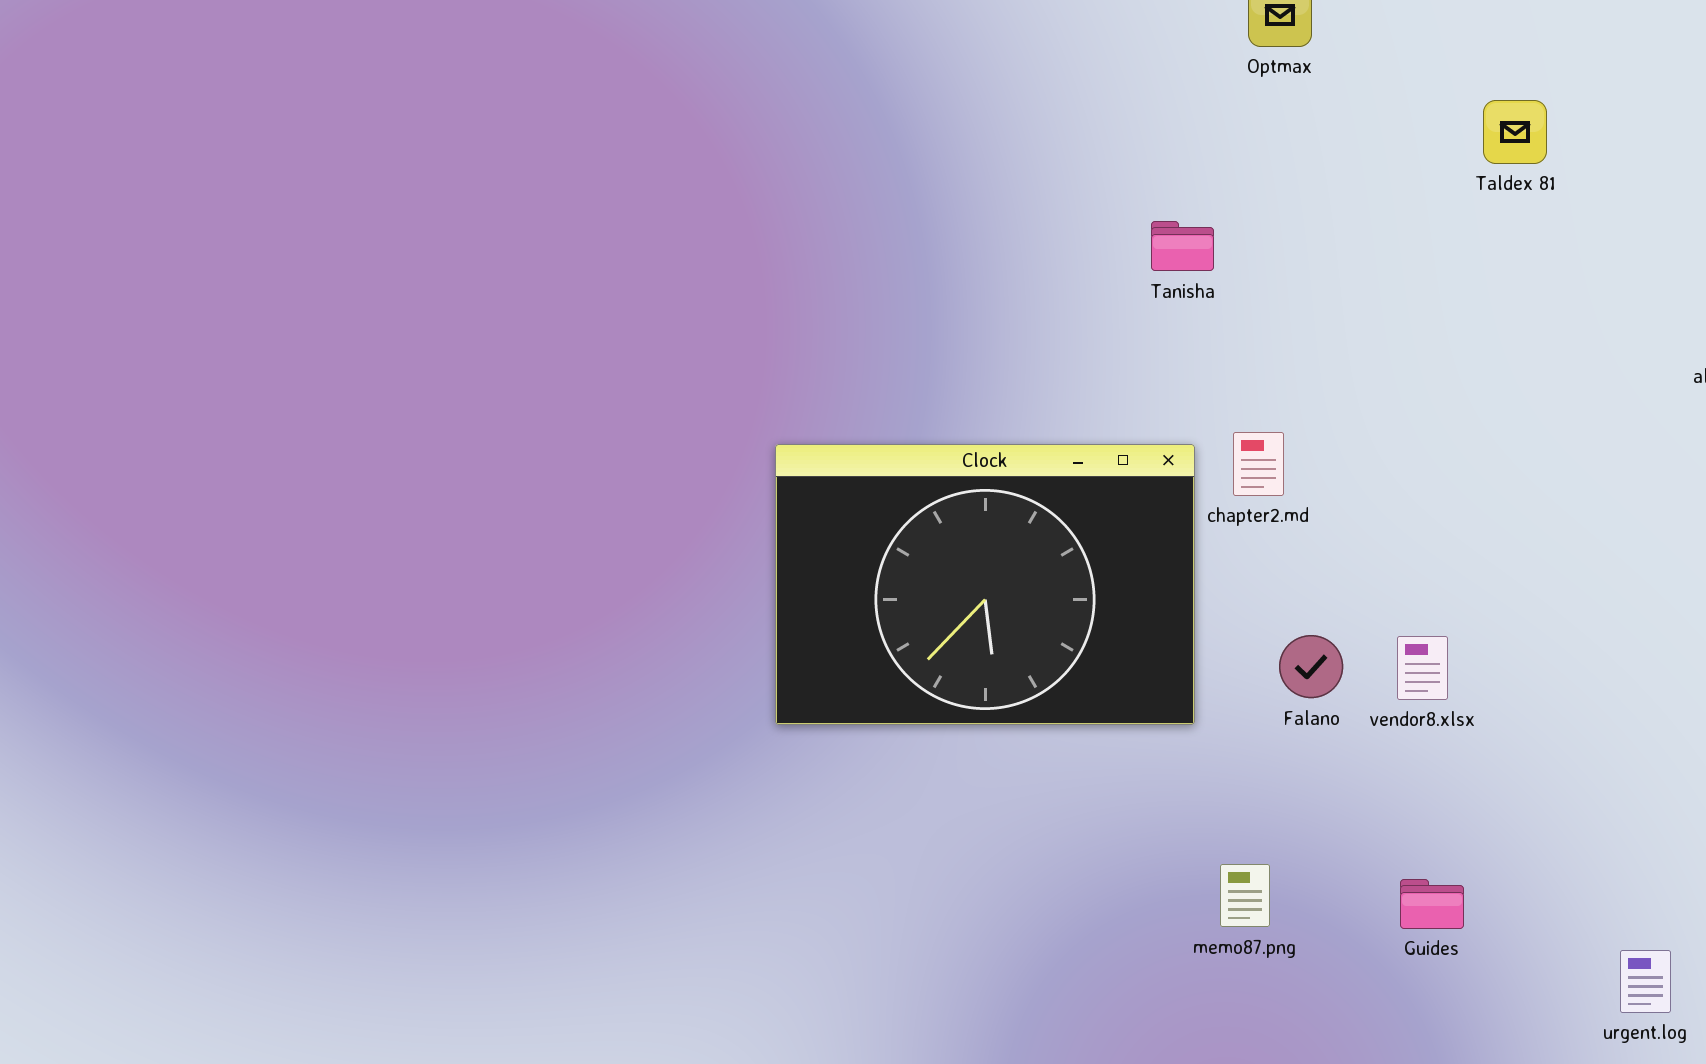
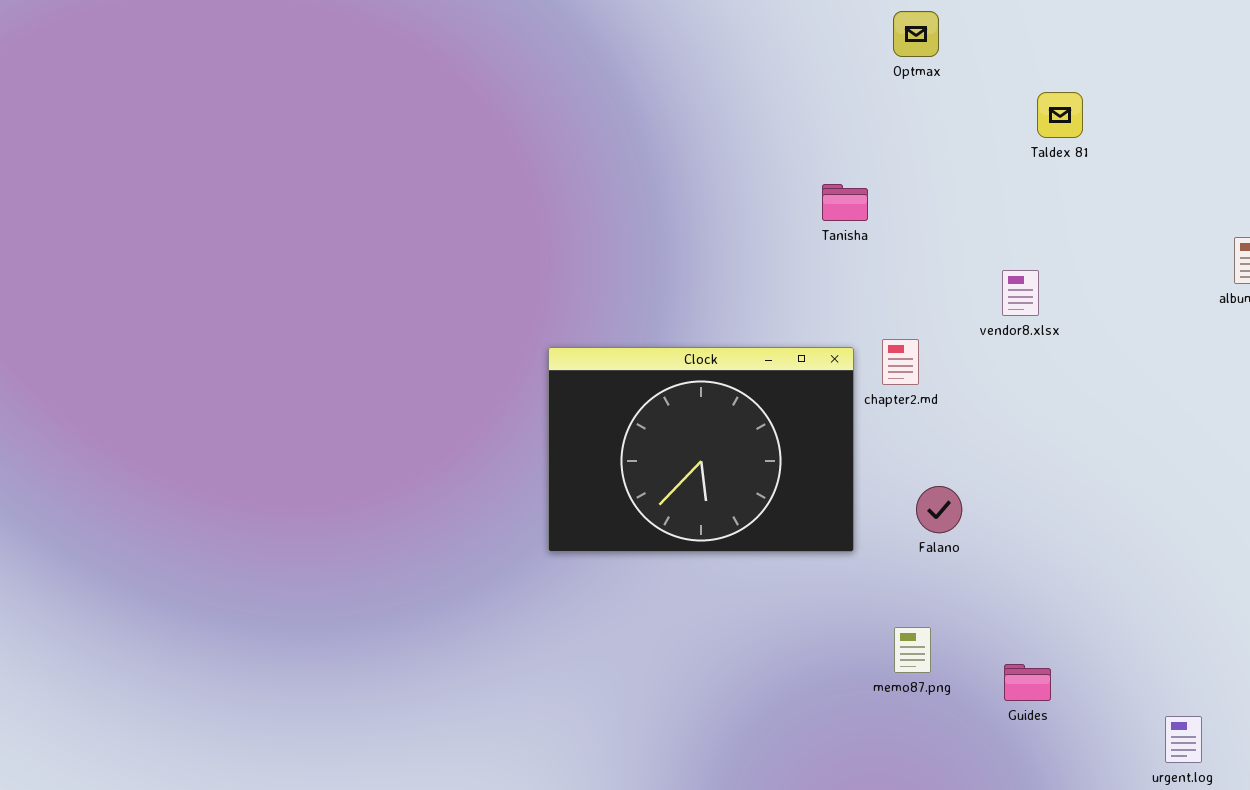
Taldex 81: [1483,100,1547,164] -> [1037,92,1083,138], moved
vendor8.xlsx: [1397,636,1448,700] -> [1002,270,1039,316], moved
memo87.png: [1220,864,1270,927] -> [894,627,931,673], moved

